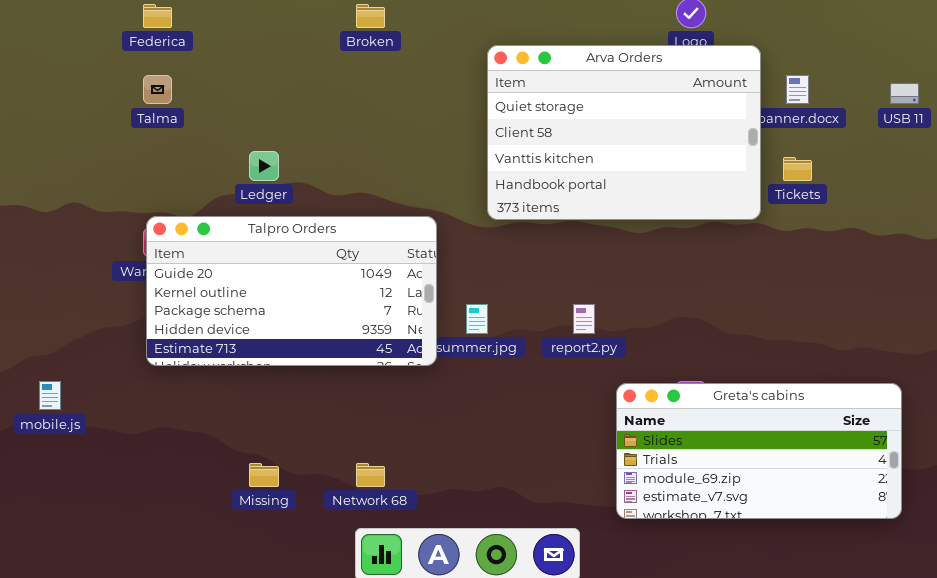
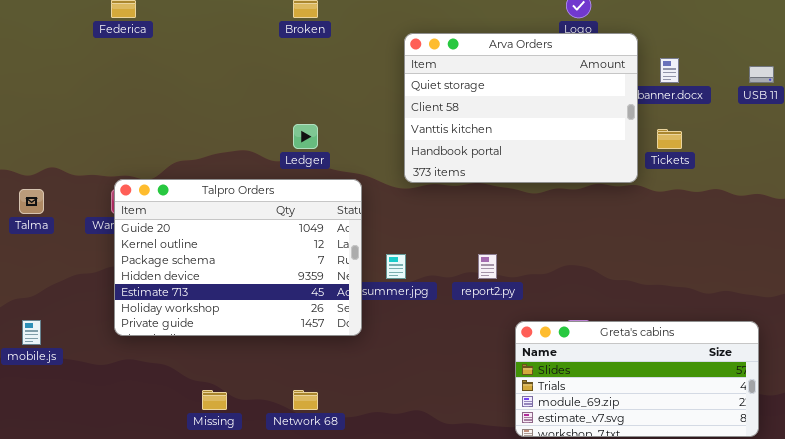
Talma: [143,75,172,104] -> [19,189,44,214], moved
Ledger: [249,151,279,181] -> [293,124,318,149], moved
Talpro Orders: [146,216,437,366] -> [114,179,362,336], resized

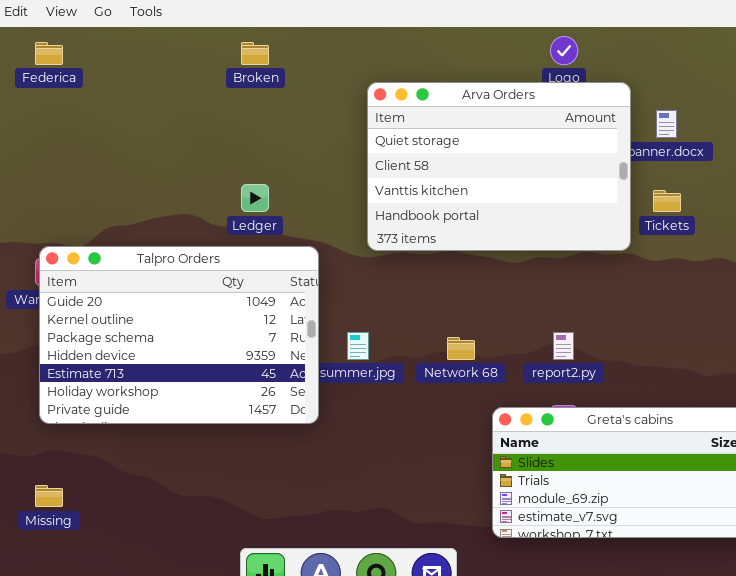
report2.py: [478,254,497,279] -> [553,332,574,360], moved
Missing: [202,390,227,410] -> [35,485,63,507], moved
Network 68: [293,390,318,410] -> [447,337,475,360], moved

